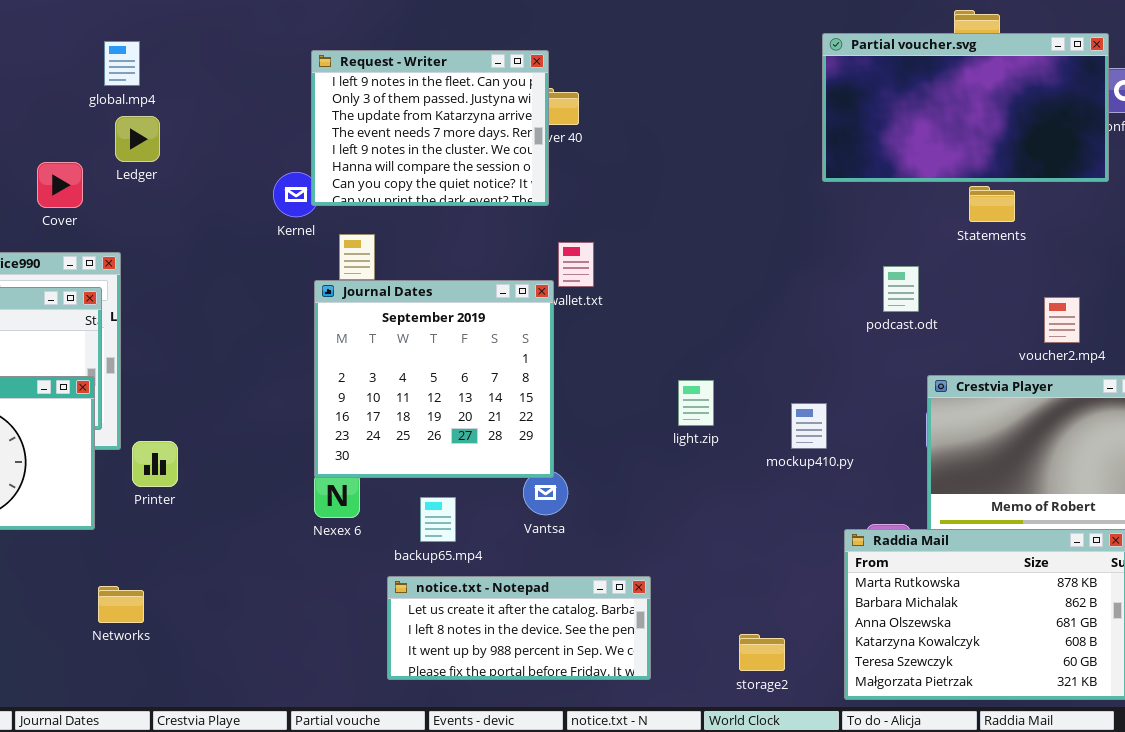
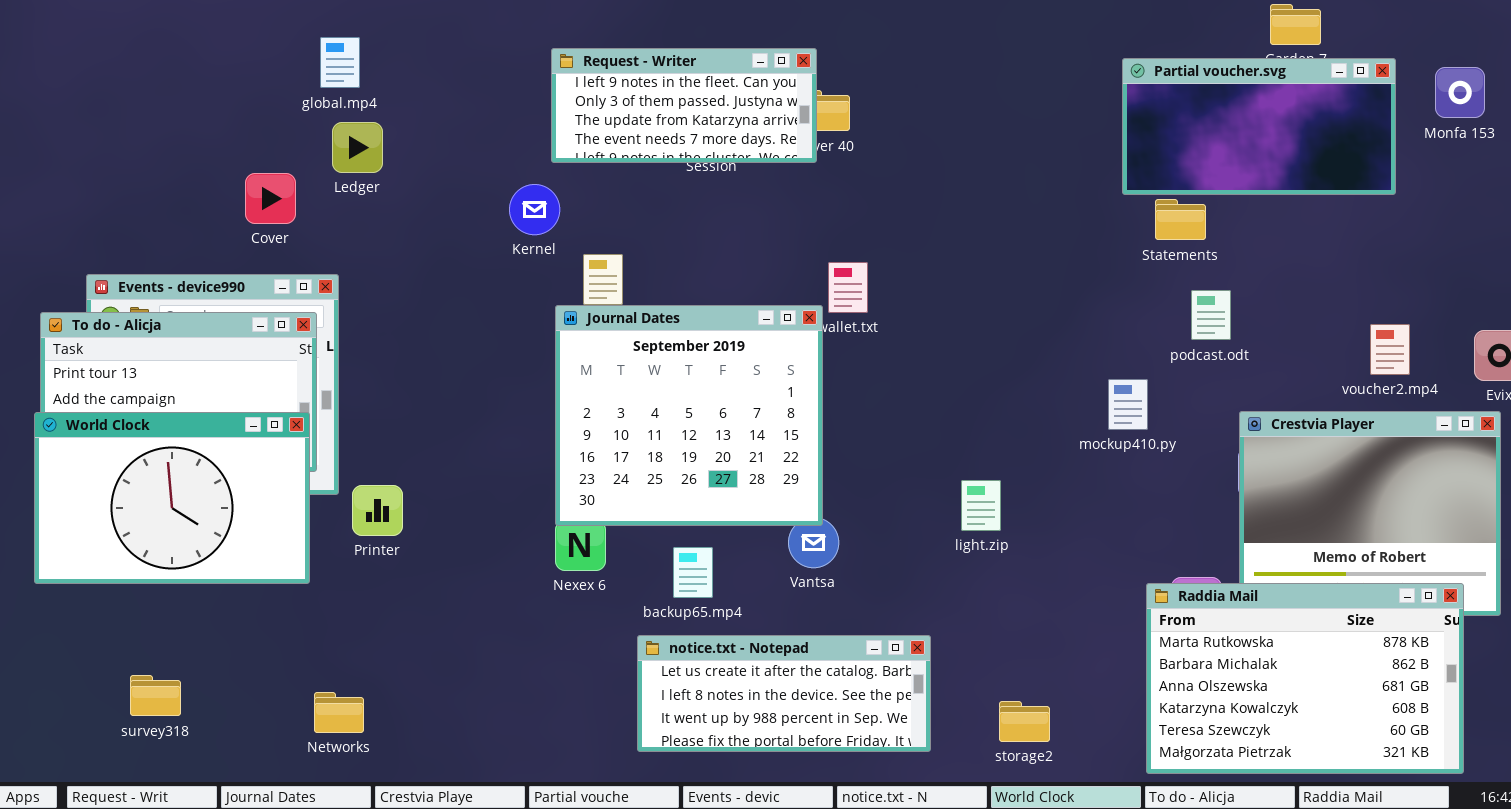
Partial voucher.svg: [822,33,1109,182] -> [1122,58,1396,195], resized
Request - Writer: [311,50,549,206] -> [551,48,817,163], resized
Statements: [969,186,1015,222] -> [1155,199,1206,240], moved
light.zip: [678,380,714,426] -> [961,480,1001,531], moved
mockup410.py: [791,403,827,449] -> [1108,379,1148,430], moved
Networks: [98,586,144,623] -> [314,692,364,733], moved
storage2: [739,634,785,671] -> [999,701,1050,742], moved

